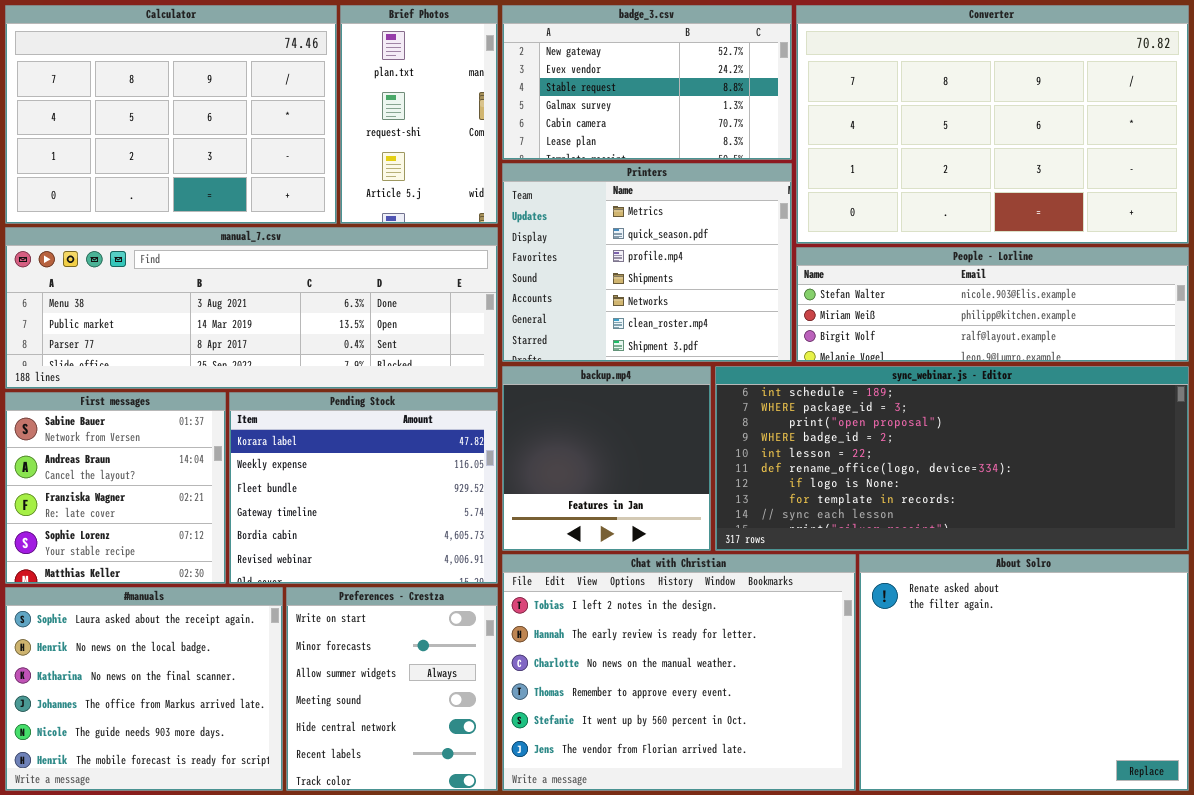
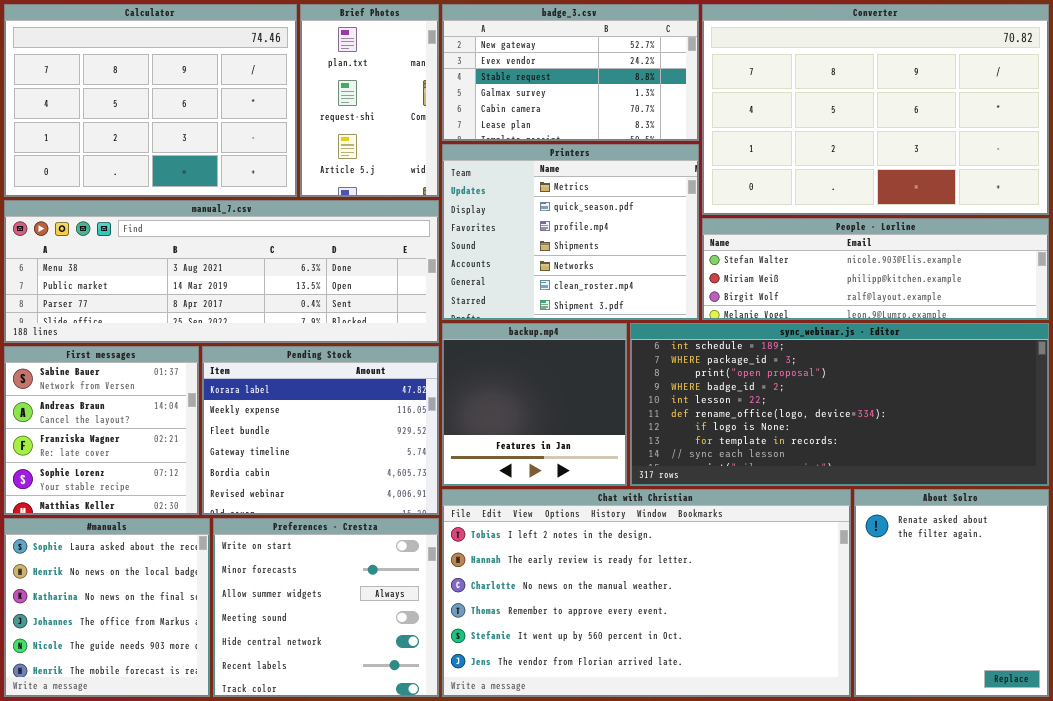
Chat with Christian: [502,554,856,791] -> [442,489,851,697], resized
About Solro: [859,554,1189,791] -> [854,489,1049,697], resized
#manuals: [5,587,283,791] -> [4,518,210,697], resized
Preferences - Crestza: [286,587,498,791] -> [213,518,439,697], resized

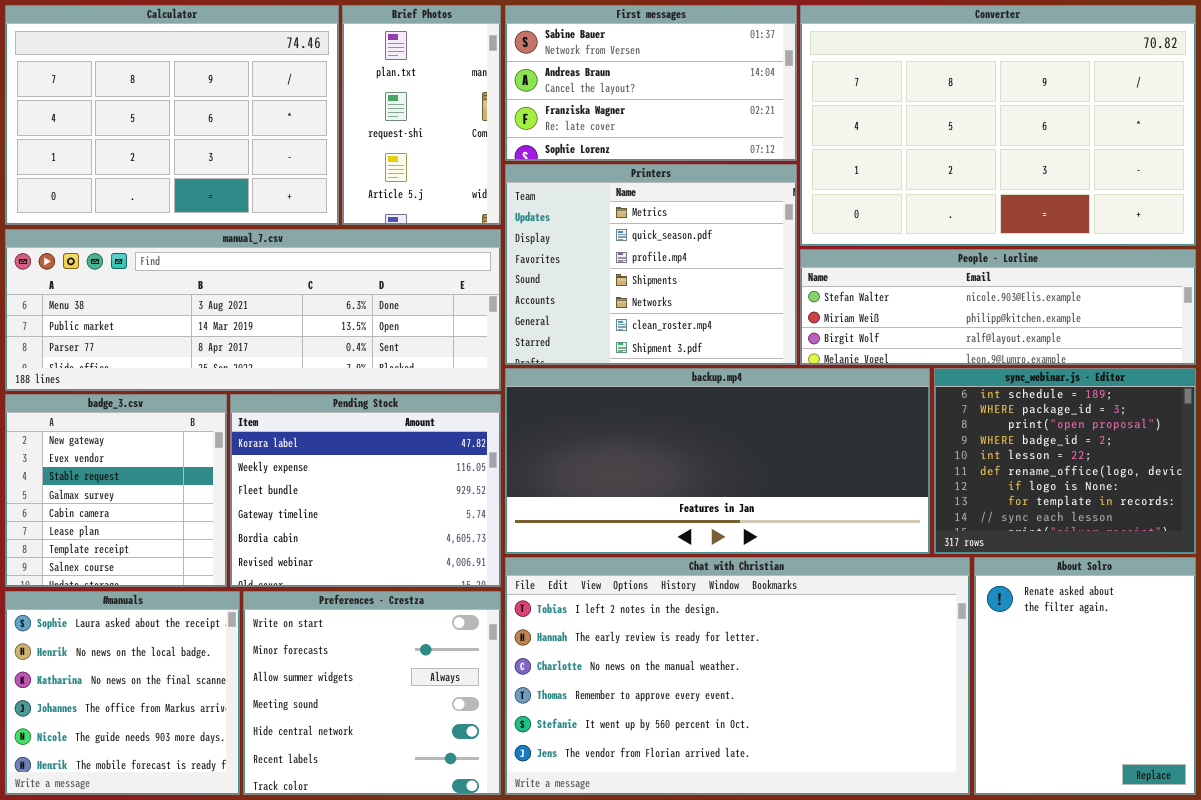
badge_3.csv: [442,4,699,141] -> [5,394,227,587], moved, resized
backup.mp4: [442,323,627,486] -> [505,368,930,554], resized
sync_webinar.js - Editor: [630,323,1049,486] -> [934,368,1196,554], resized
First messages: [4,346,199,515] -> [505,5,797,161], moved, resized

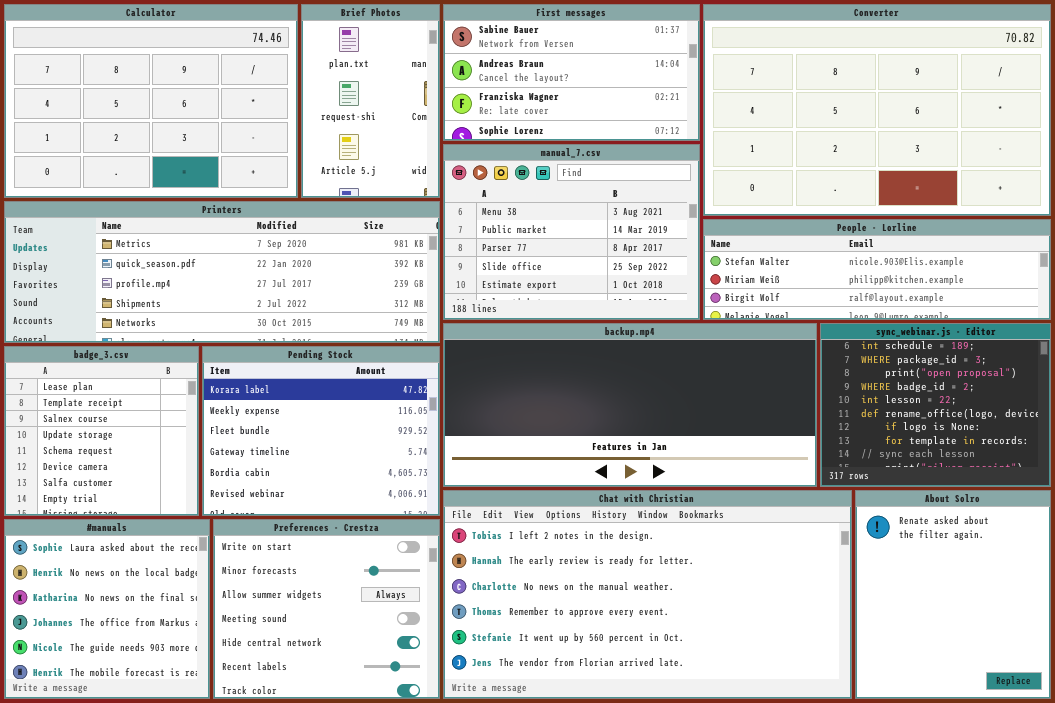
Printers: [505,164,797,365] -> [4,201,440,343], moved, resized
manual_7.csv: [5,229,501,391] -> [443,144,700,320], moved, resized
badge_3.csv: [5,394,227,587] -> [4,346,199,516], scrolled down 5 rows

